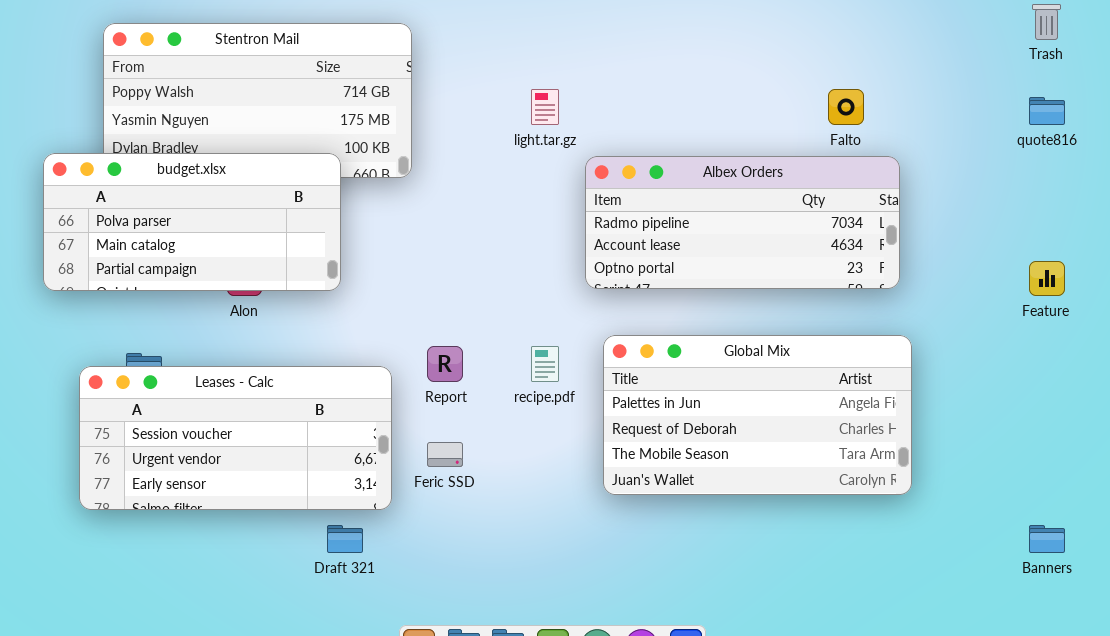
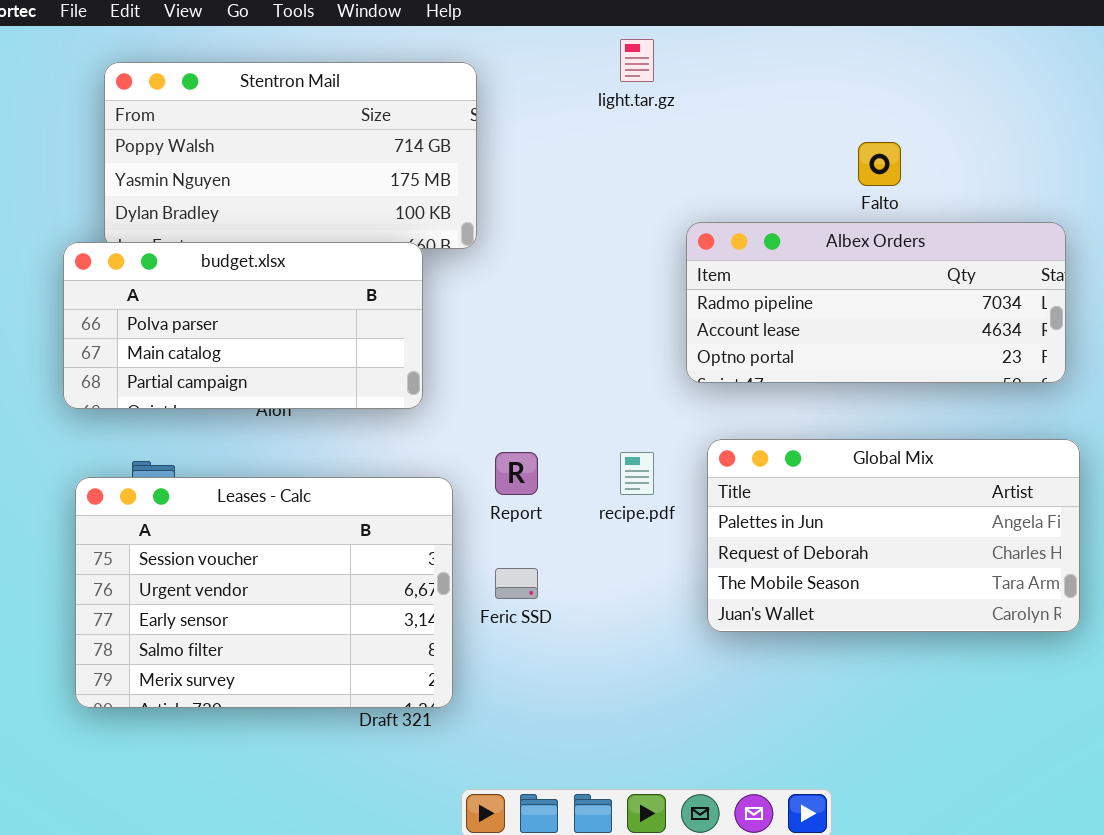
light.tar.gz: [531,89,559,125] -> [620,39,654,82], moved
Falto: [828,89,864,125] -> [858,142,901,186], moved
budget.xlsx: [43,153,341,291] -> [63,242,423,409], moved
Leases - Calc: [79,366,392,510] -> [75,477,453,708], resized

